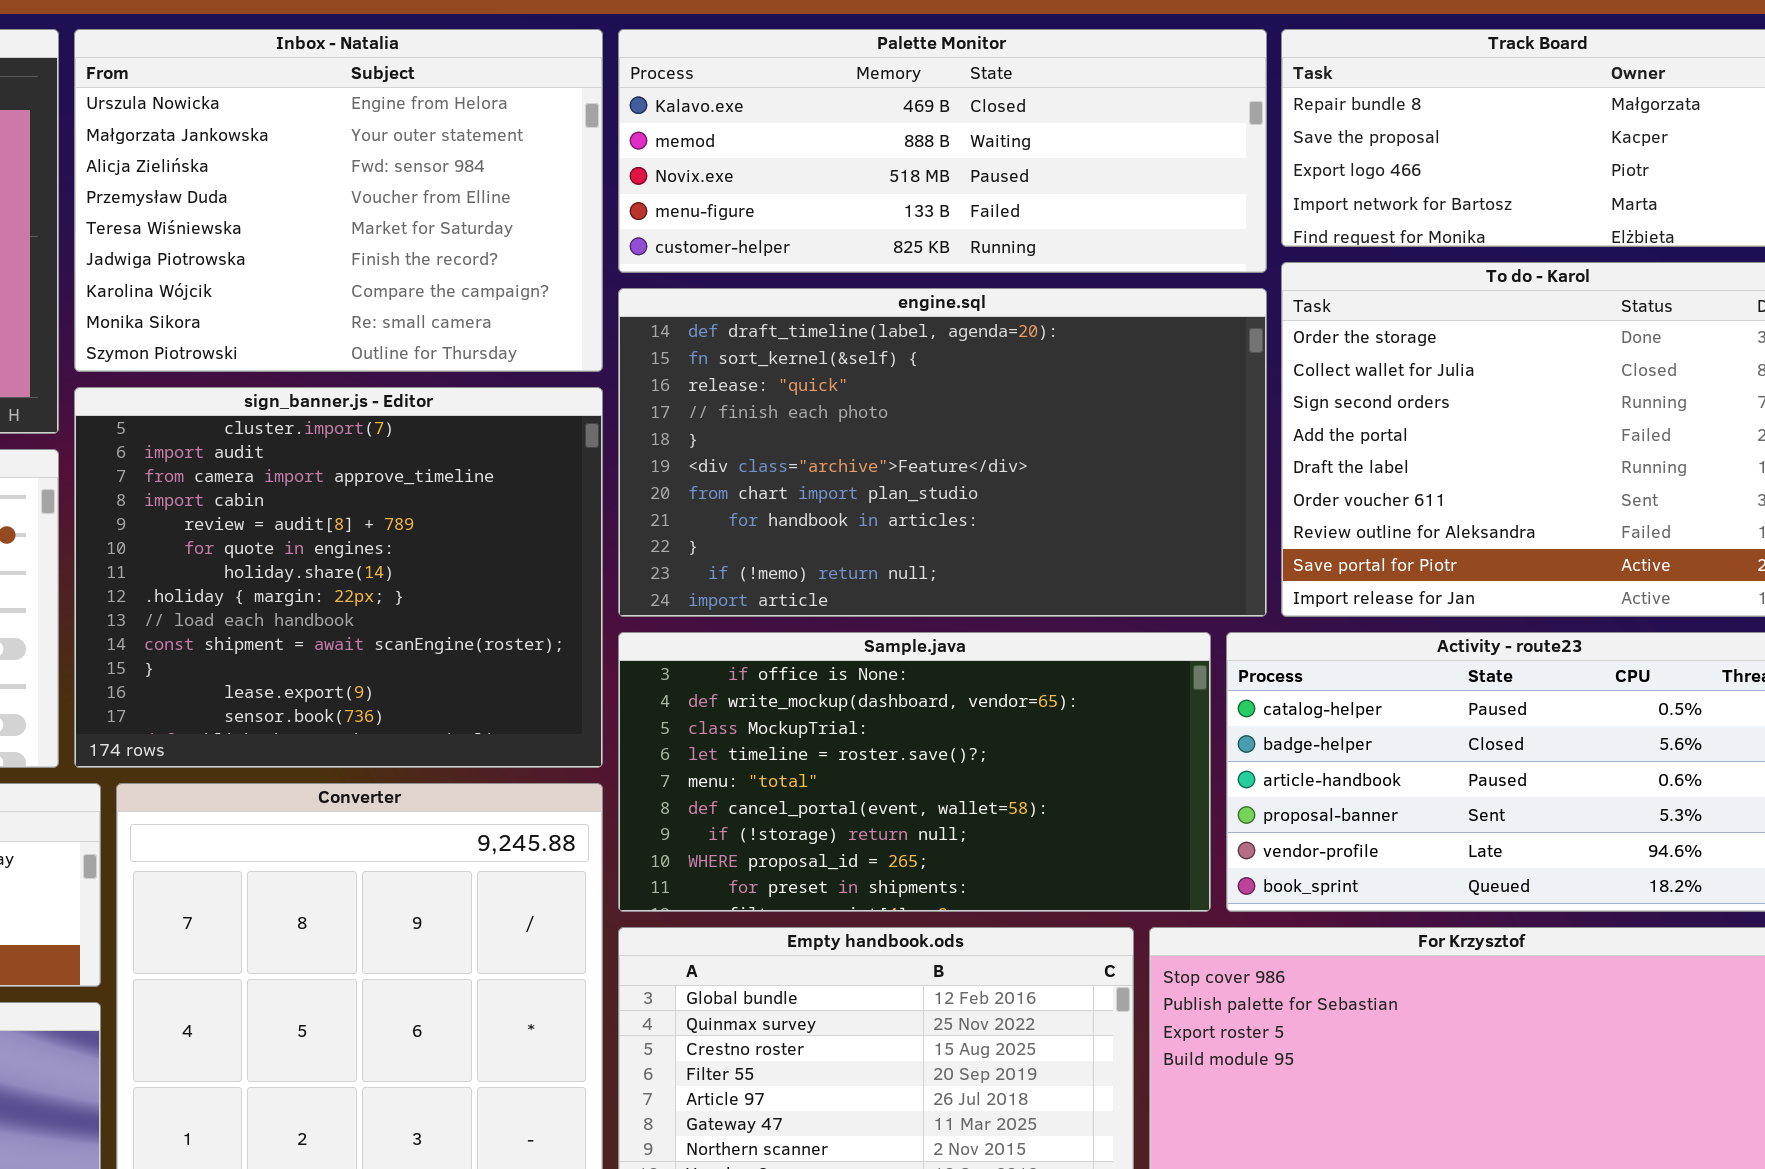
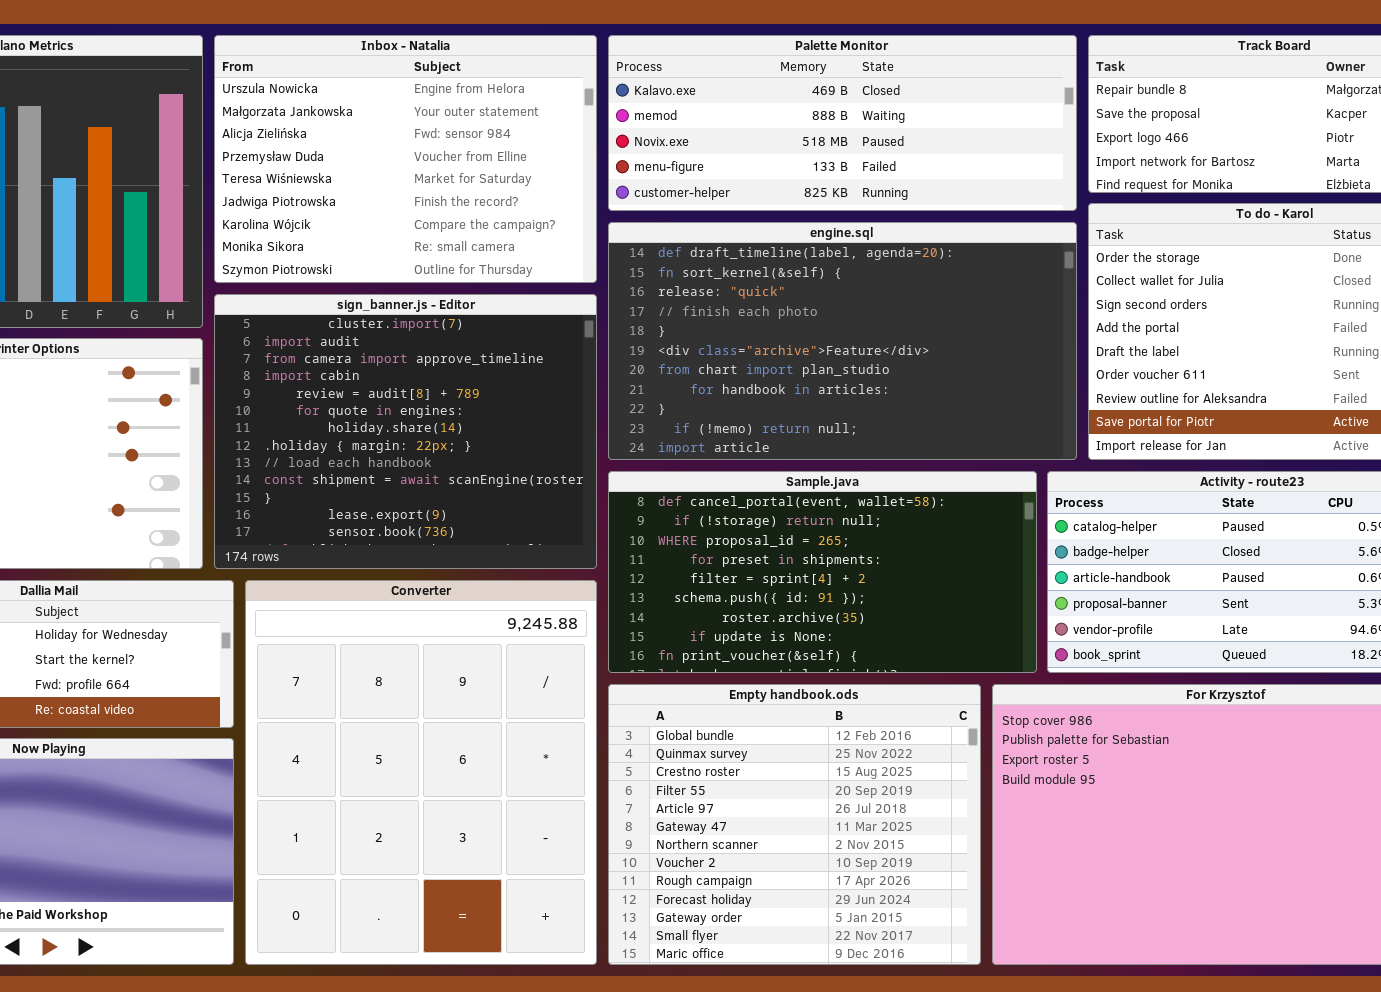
Sample.java: [618,632,1211,912] -> [608,471,1037,673], scrolled down 5 rows

